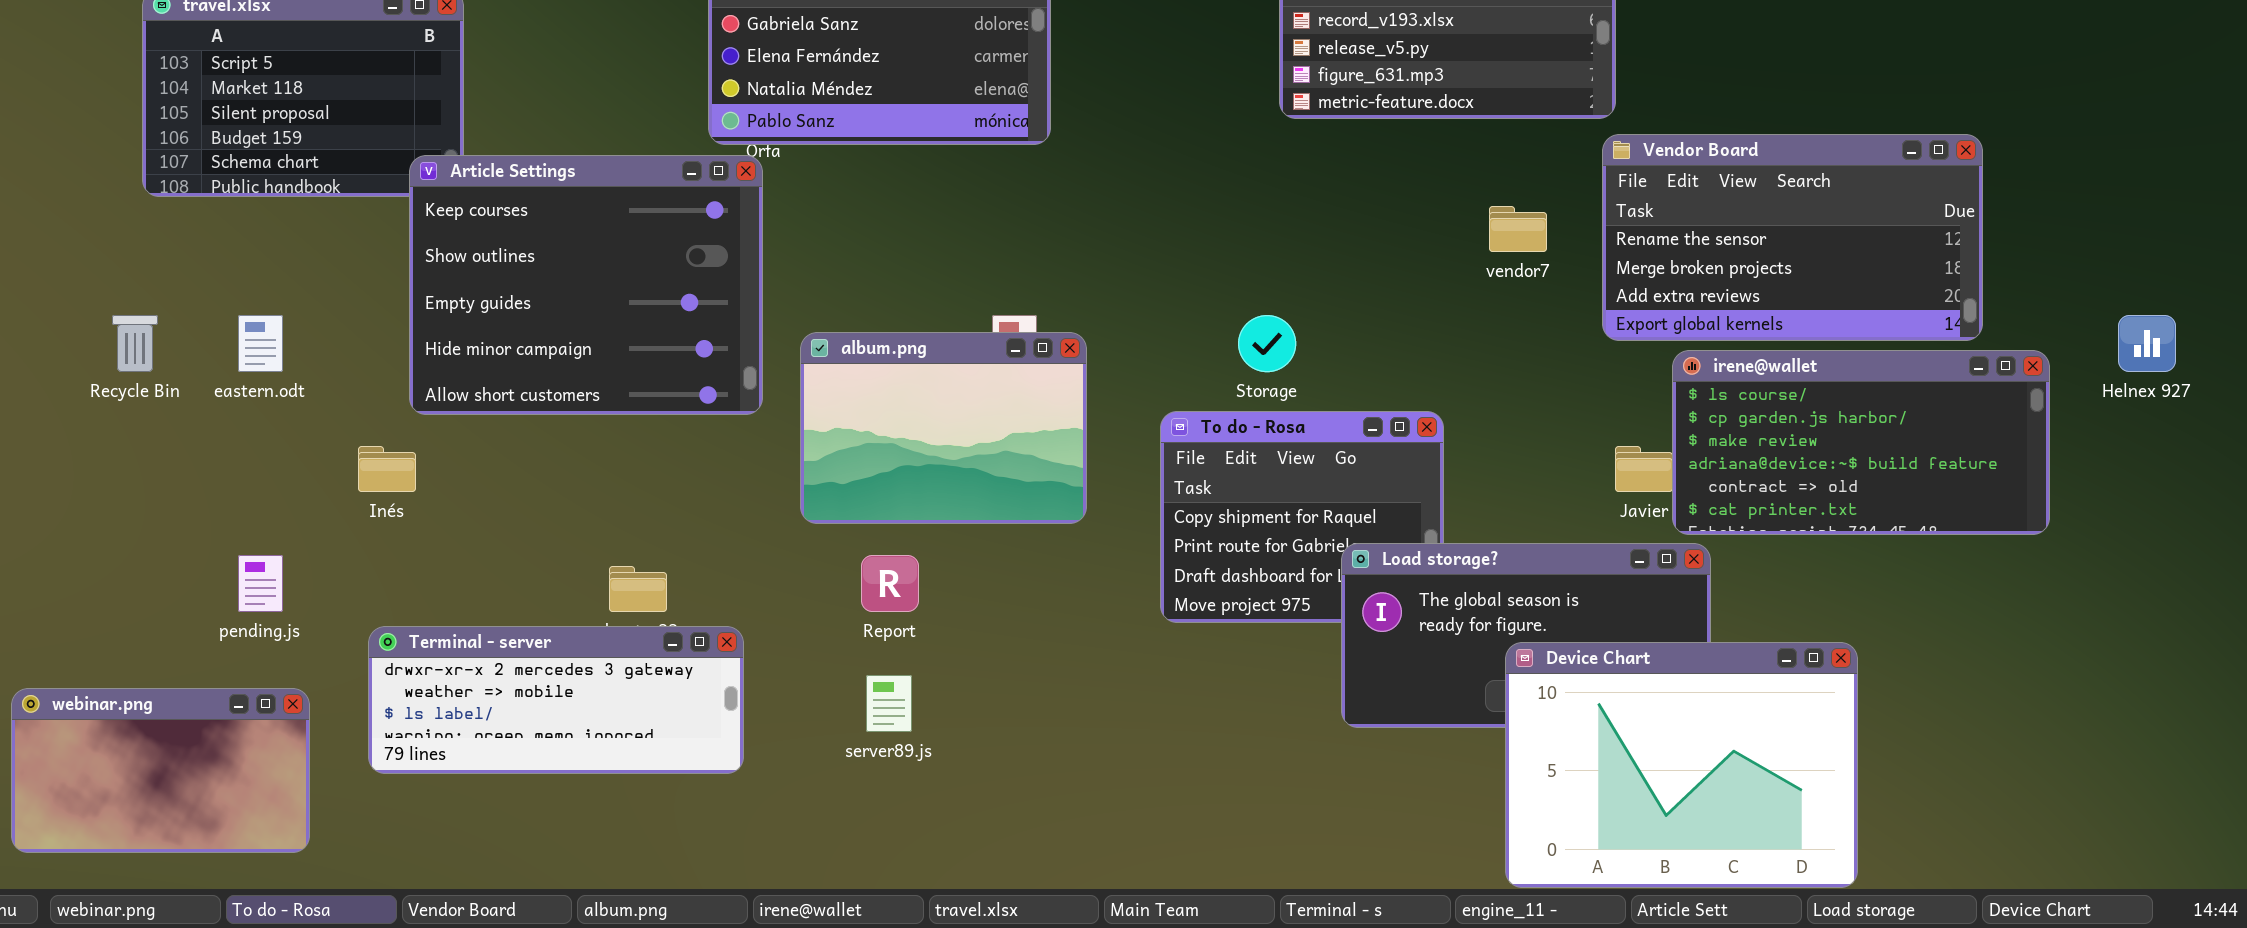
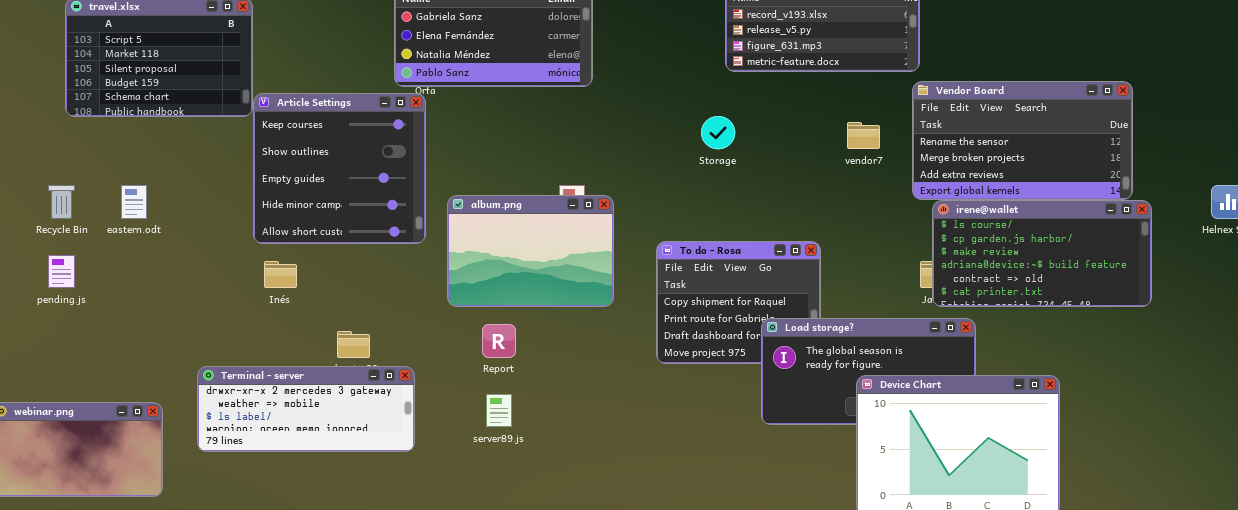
Article Settings: [409,155,763,415] -> [253,93,426,244], resized
Storage: [1238,315,1296,372] -> [701,116,735,149], moved
irene@wallet: [1672,350,2050,535] -> [932,200,1152,307], moved
Inés: [358,446,416,492] -> [264,261,297,288], moved
pending.js: [238,555,283,612] -> [48,255,75,288], moved

